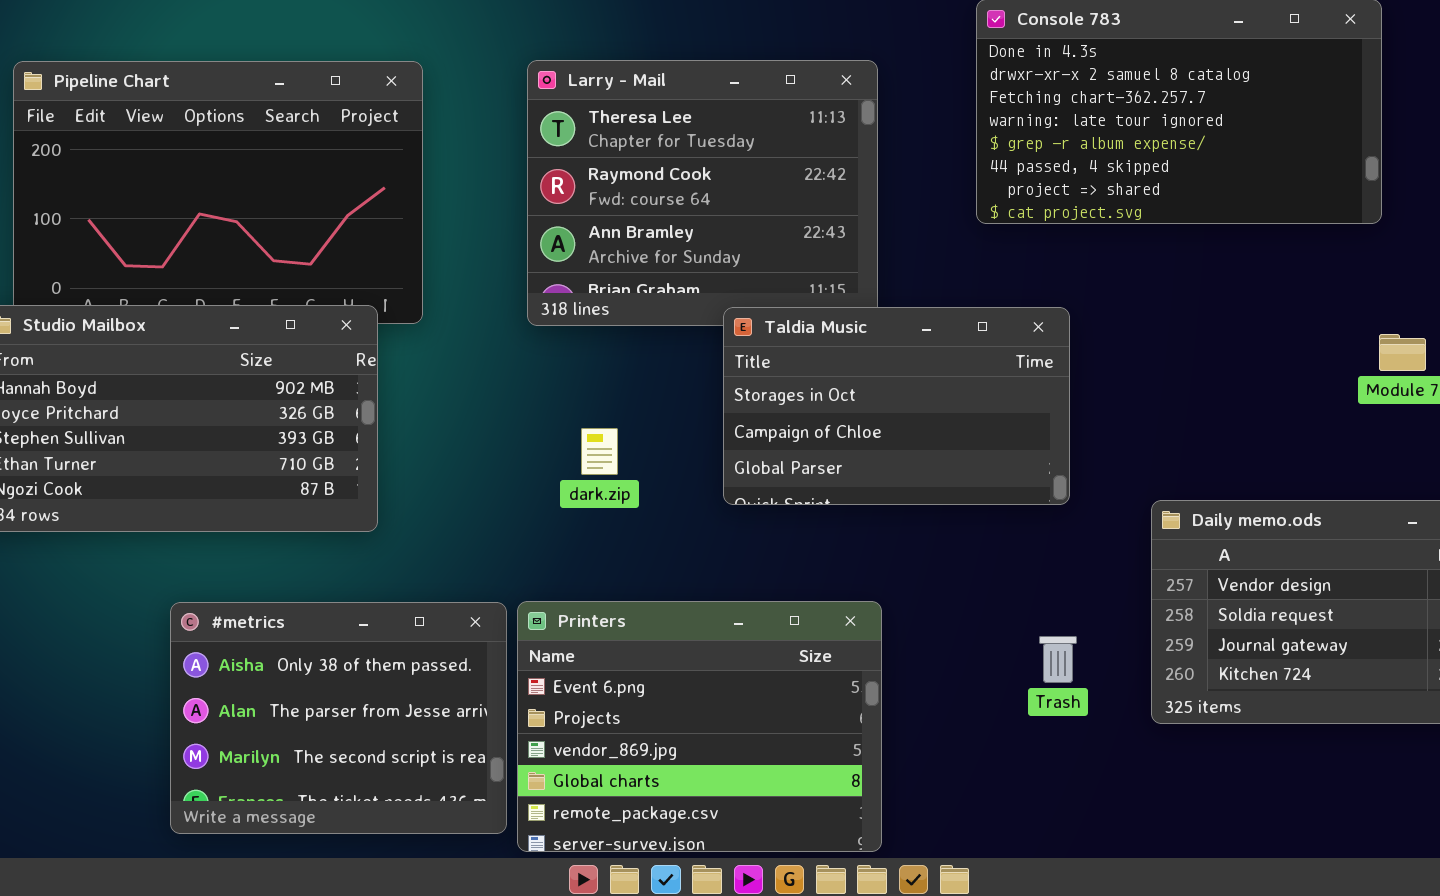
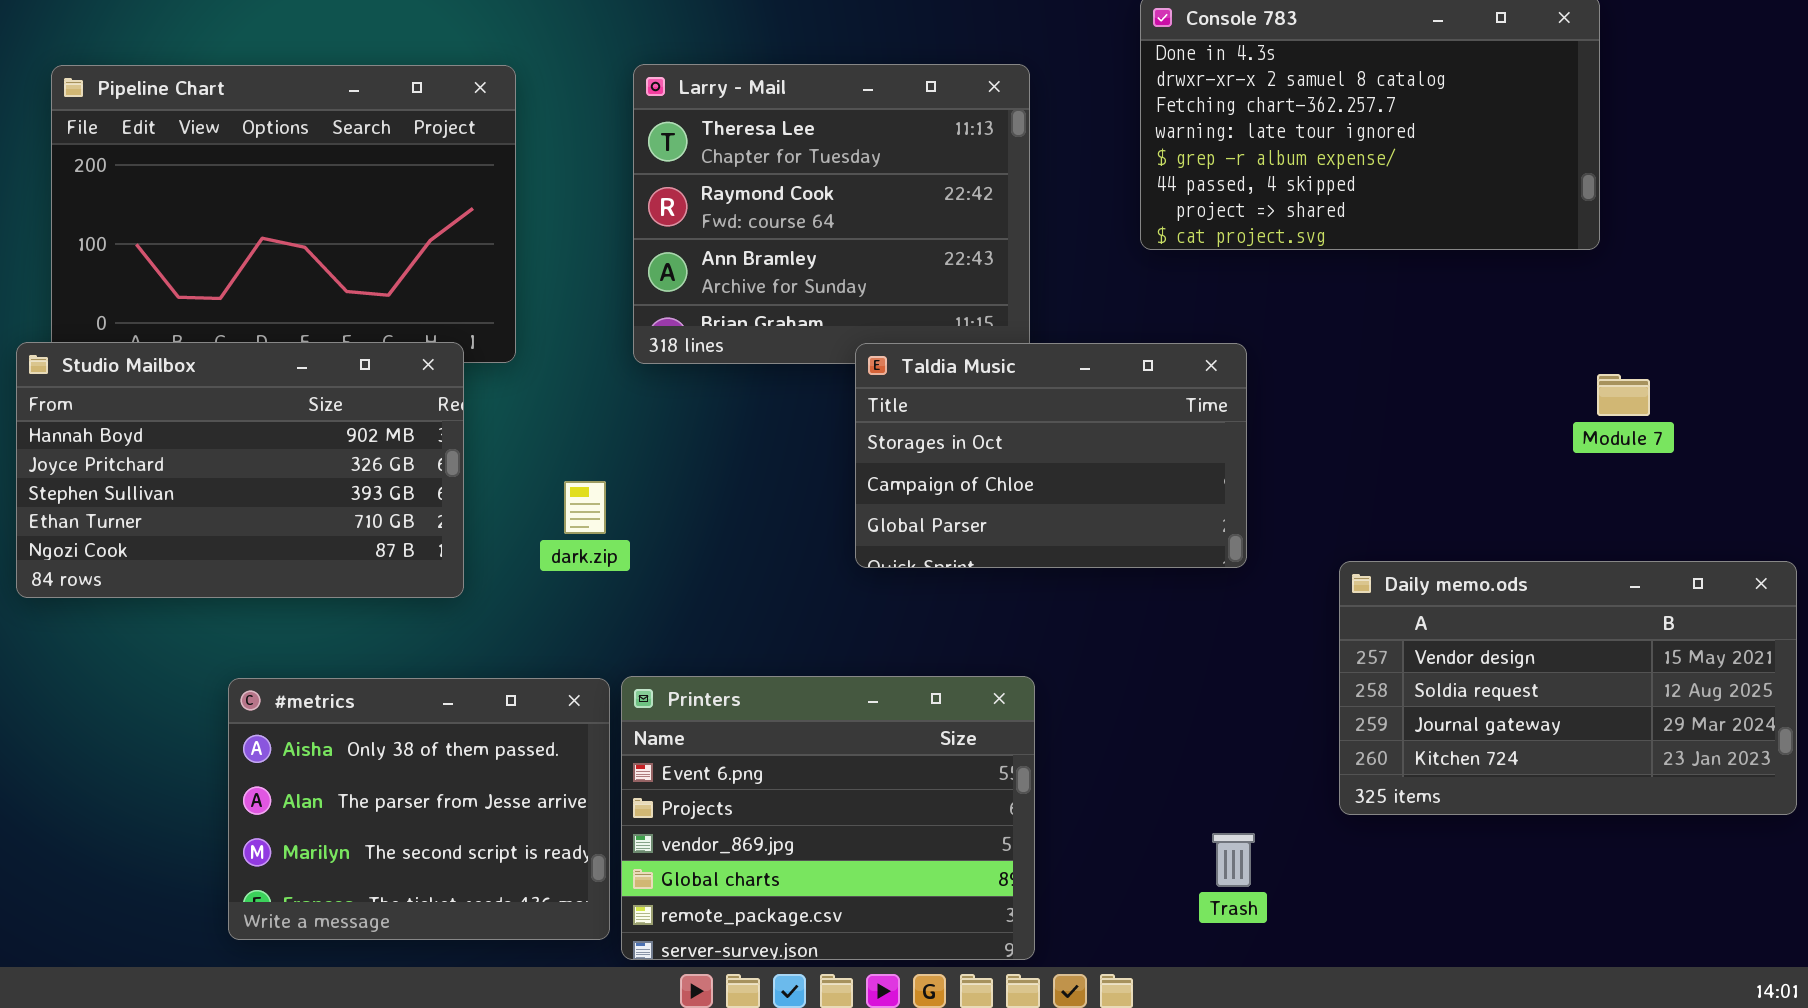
dark.zip: [581,428,618,475] -> [564,481,606,534], moved
Trash: [1039,636,1077,683] -> [1212,833,1255,887], moved

